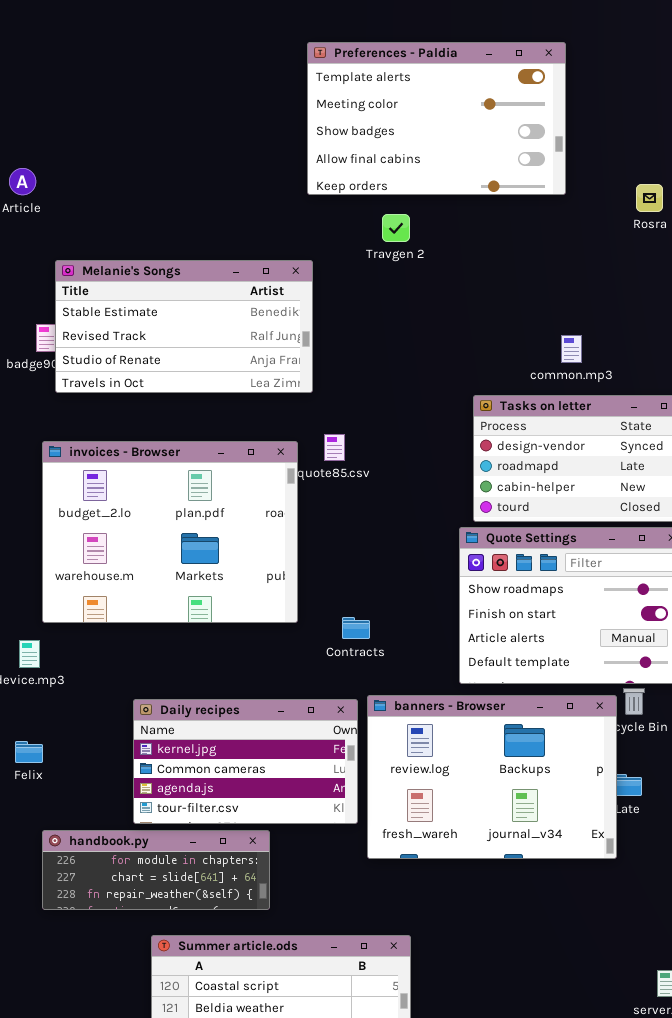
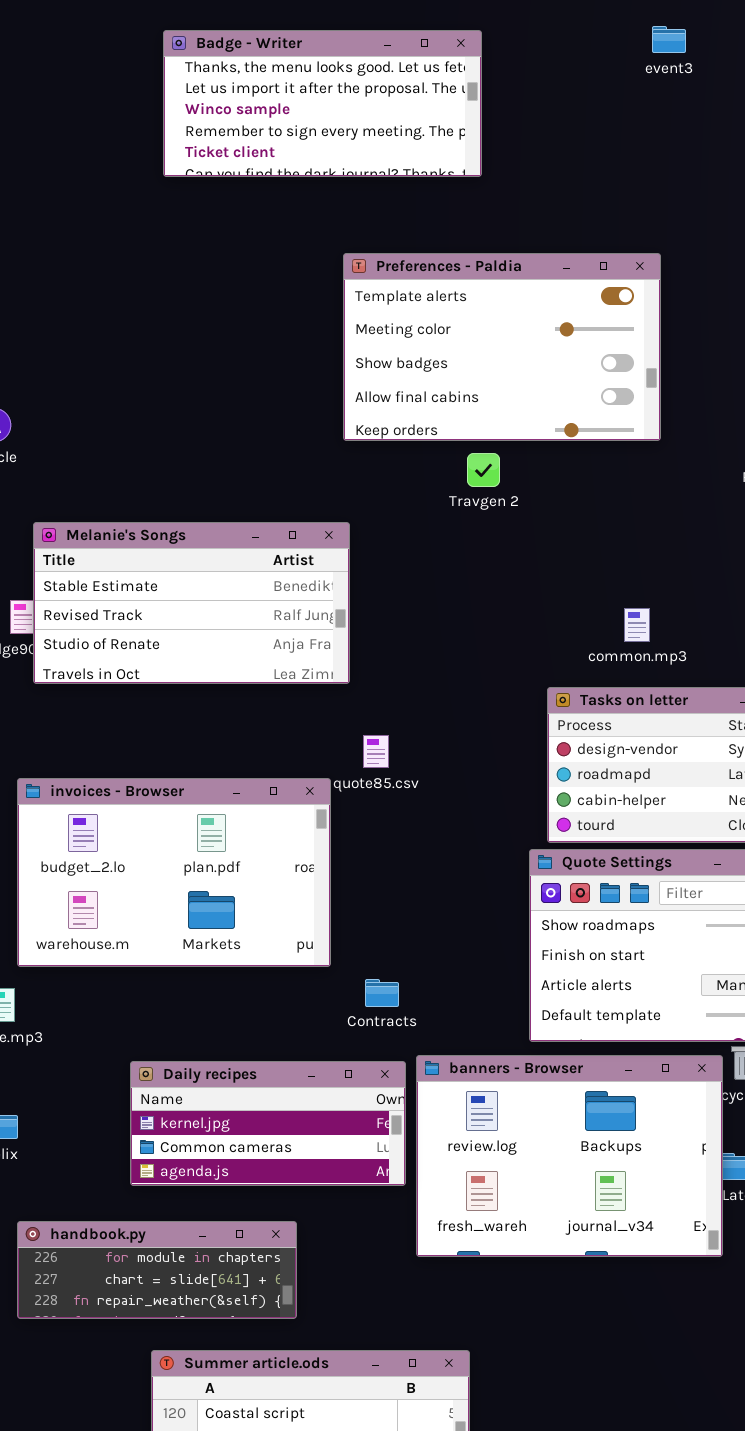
Travgen 2: [382,214,410,242] -> [467,453,500,487], moved
common.mp3: [561,335,582,363] -> [624,608,650,642], moved
invoices - Browser: [42,441,298,623] -> [17,778,331,967], resized
Contracts: [342,617,370,639] -> [365,979,399,1007], moved
Daily recipes: [133,699,358,824] -> [130,1061,406,1186], resized

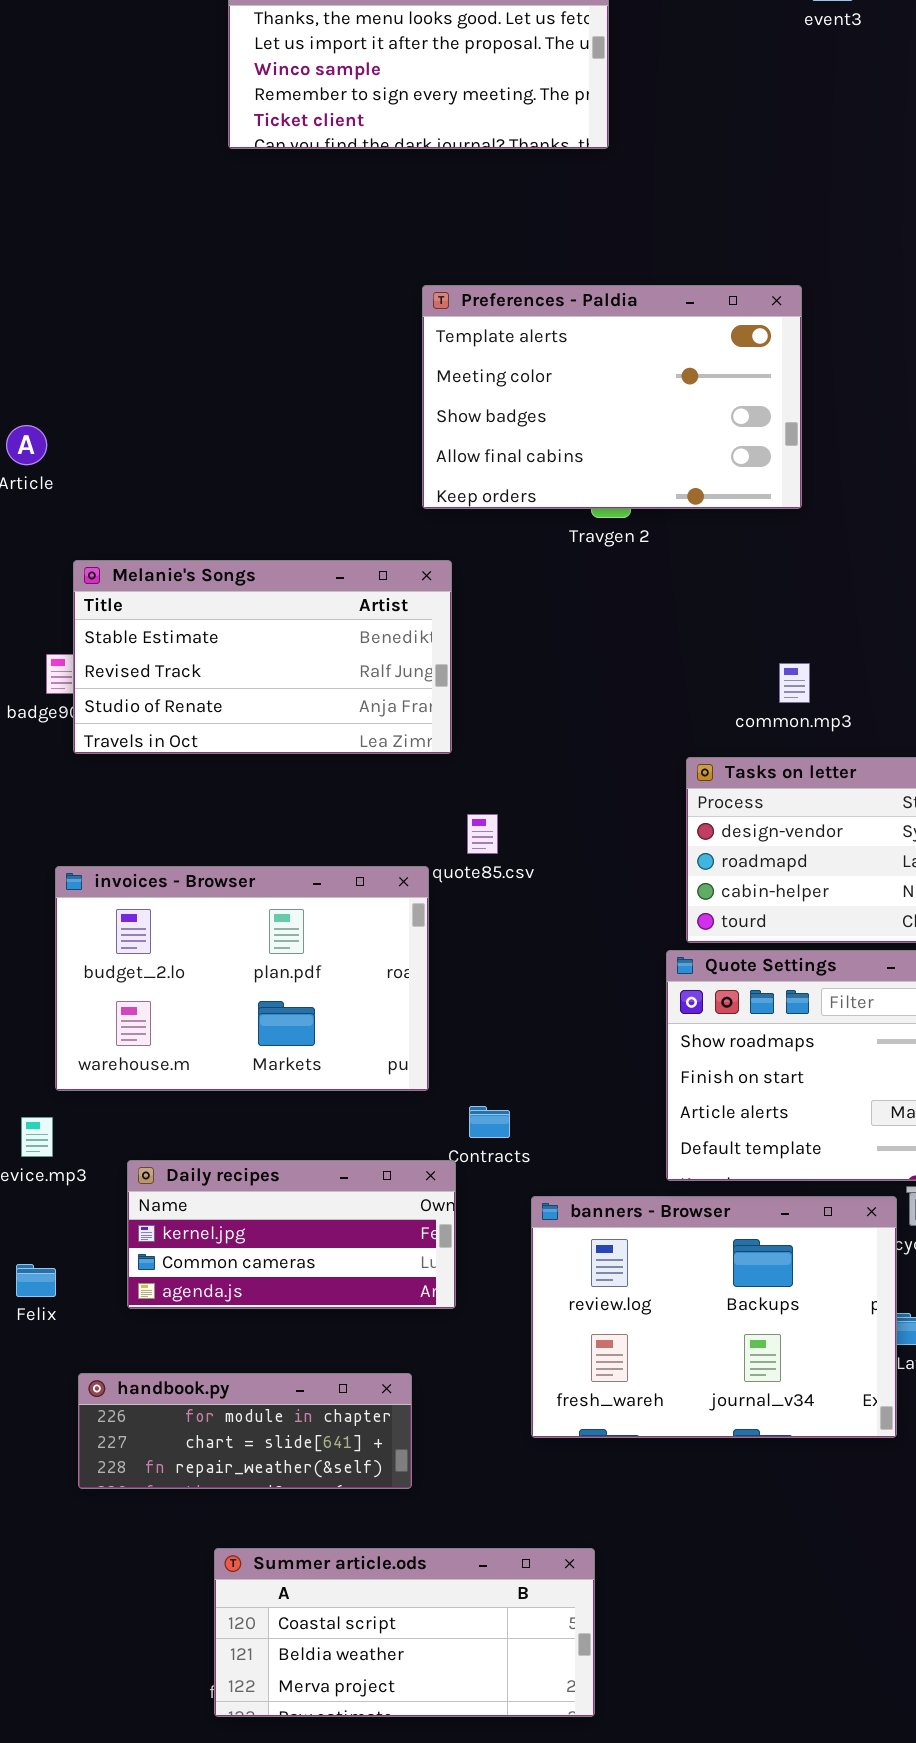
Preferences - Paldia: [343,253,661,441] -> [422,285,802,509], moved
Daily recipes: [130,1061,406,1186] -> [127,1160,456,1309], moved
handbook.py: [17,1221,297,1319] -> [78,1373,412,1489], moved

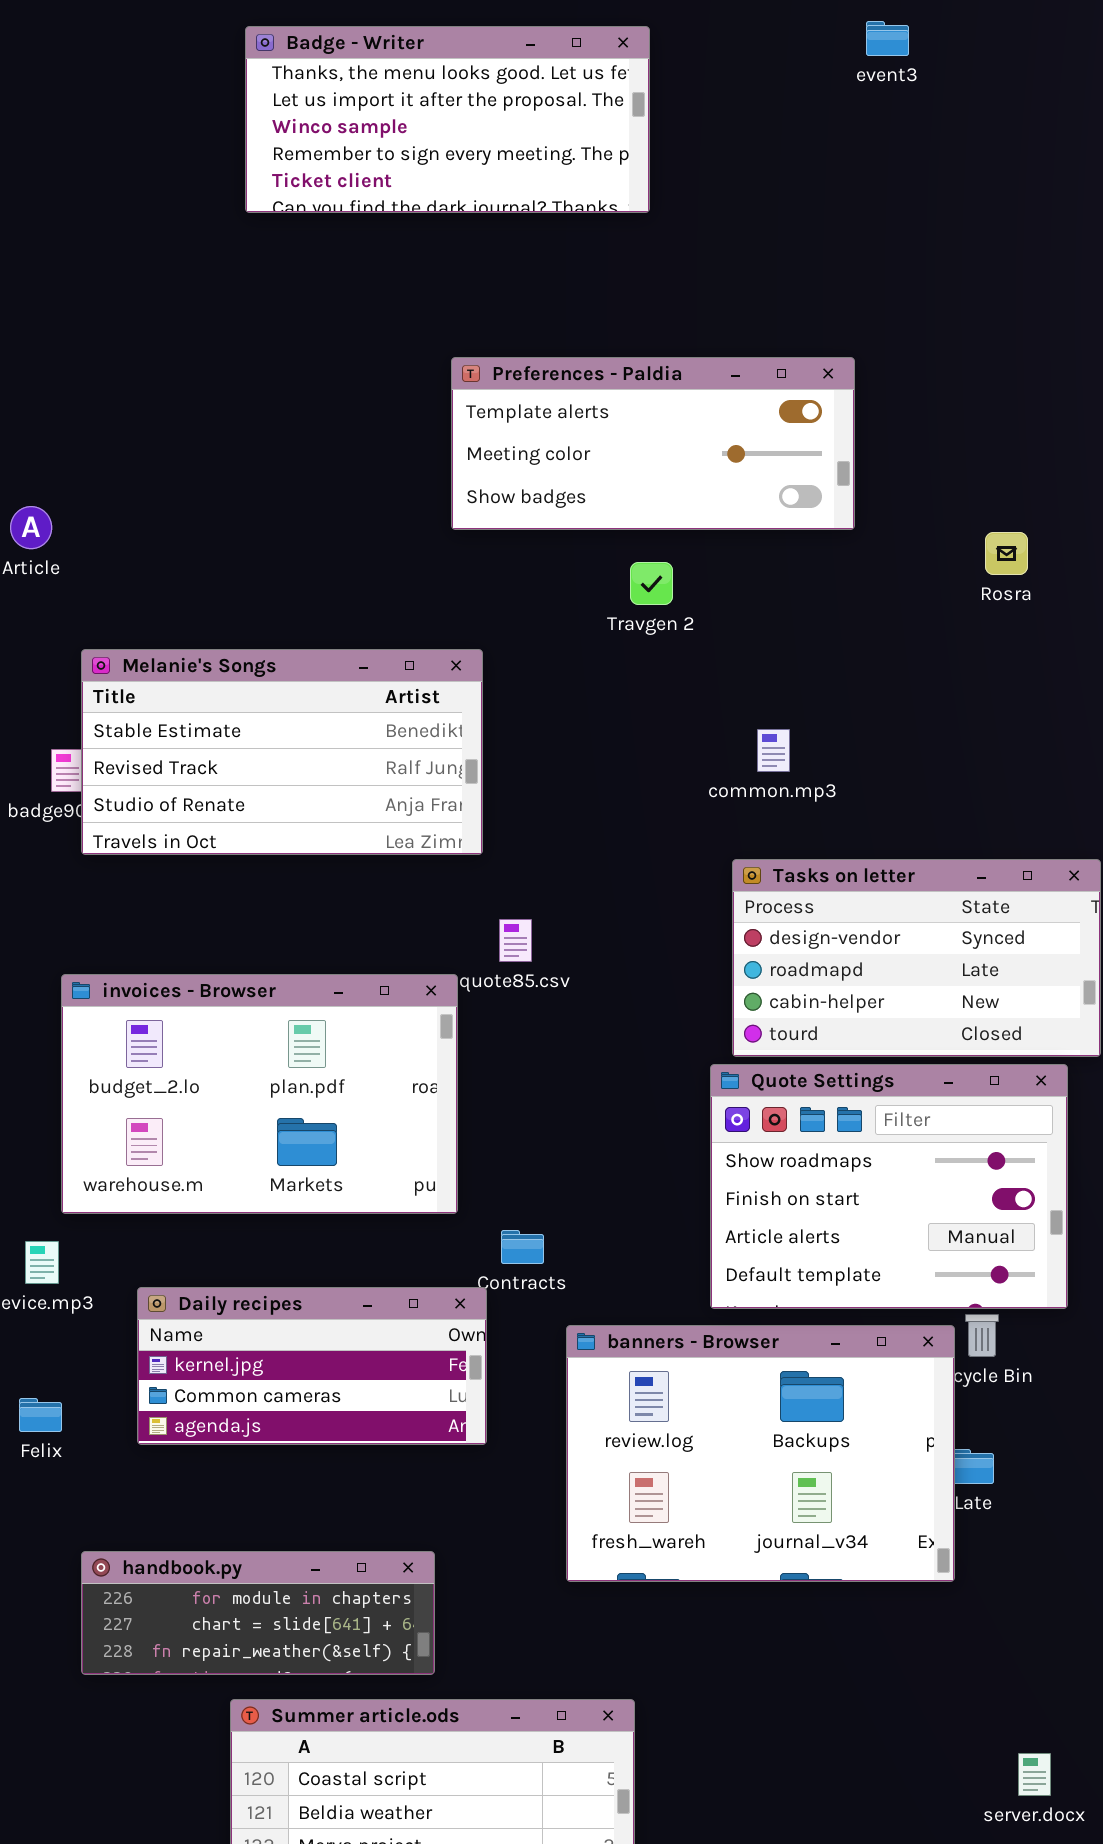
Preferences - Paldia: [422,285,802,509] -> [451,357,855,530], resized
common.mp3: [779,663,810,703] -> [757,729,790,772], moved
handbook.py: [78,1373,412,1489] -> [81,1551,435,1675], moved

